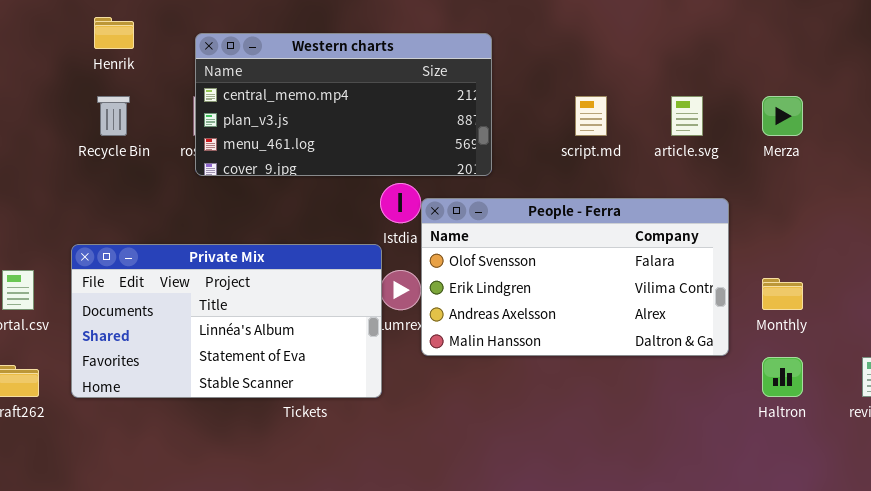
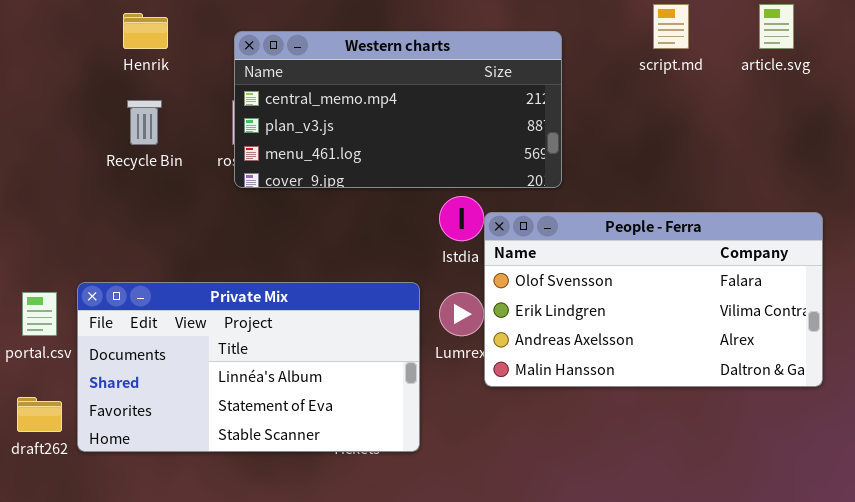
script.md: [575,96,607,136] -> [653,4,689,49], moved
article.svg: [671,96,703,136] -> [759,4,794,49], moved
Private Mix: [71,244,382,398] -> [77,282,420,452], moved

